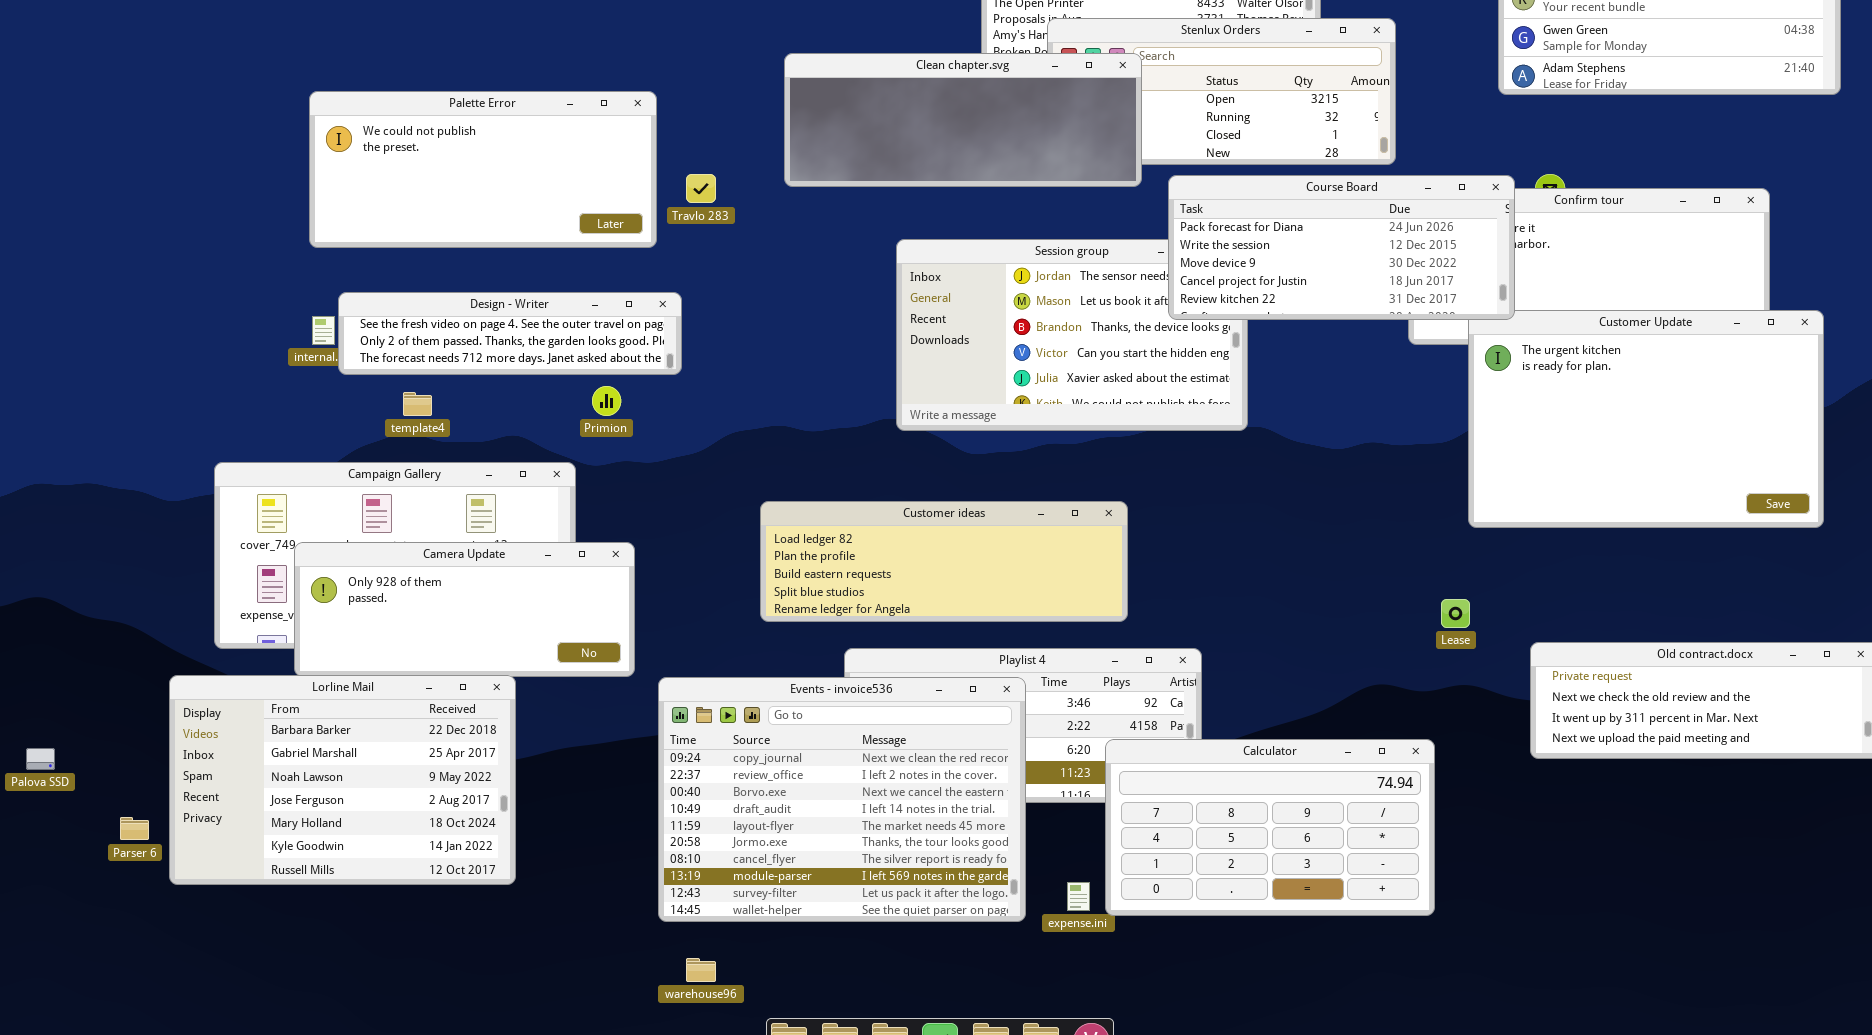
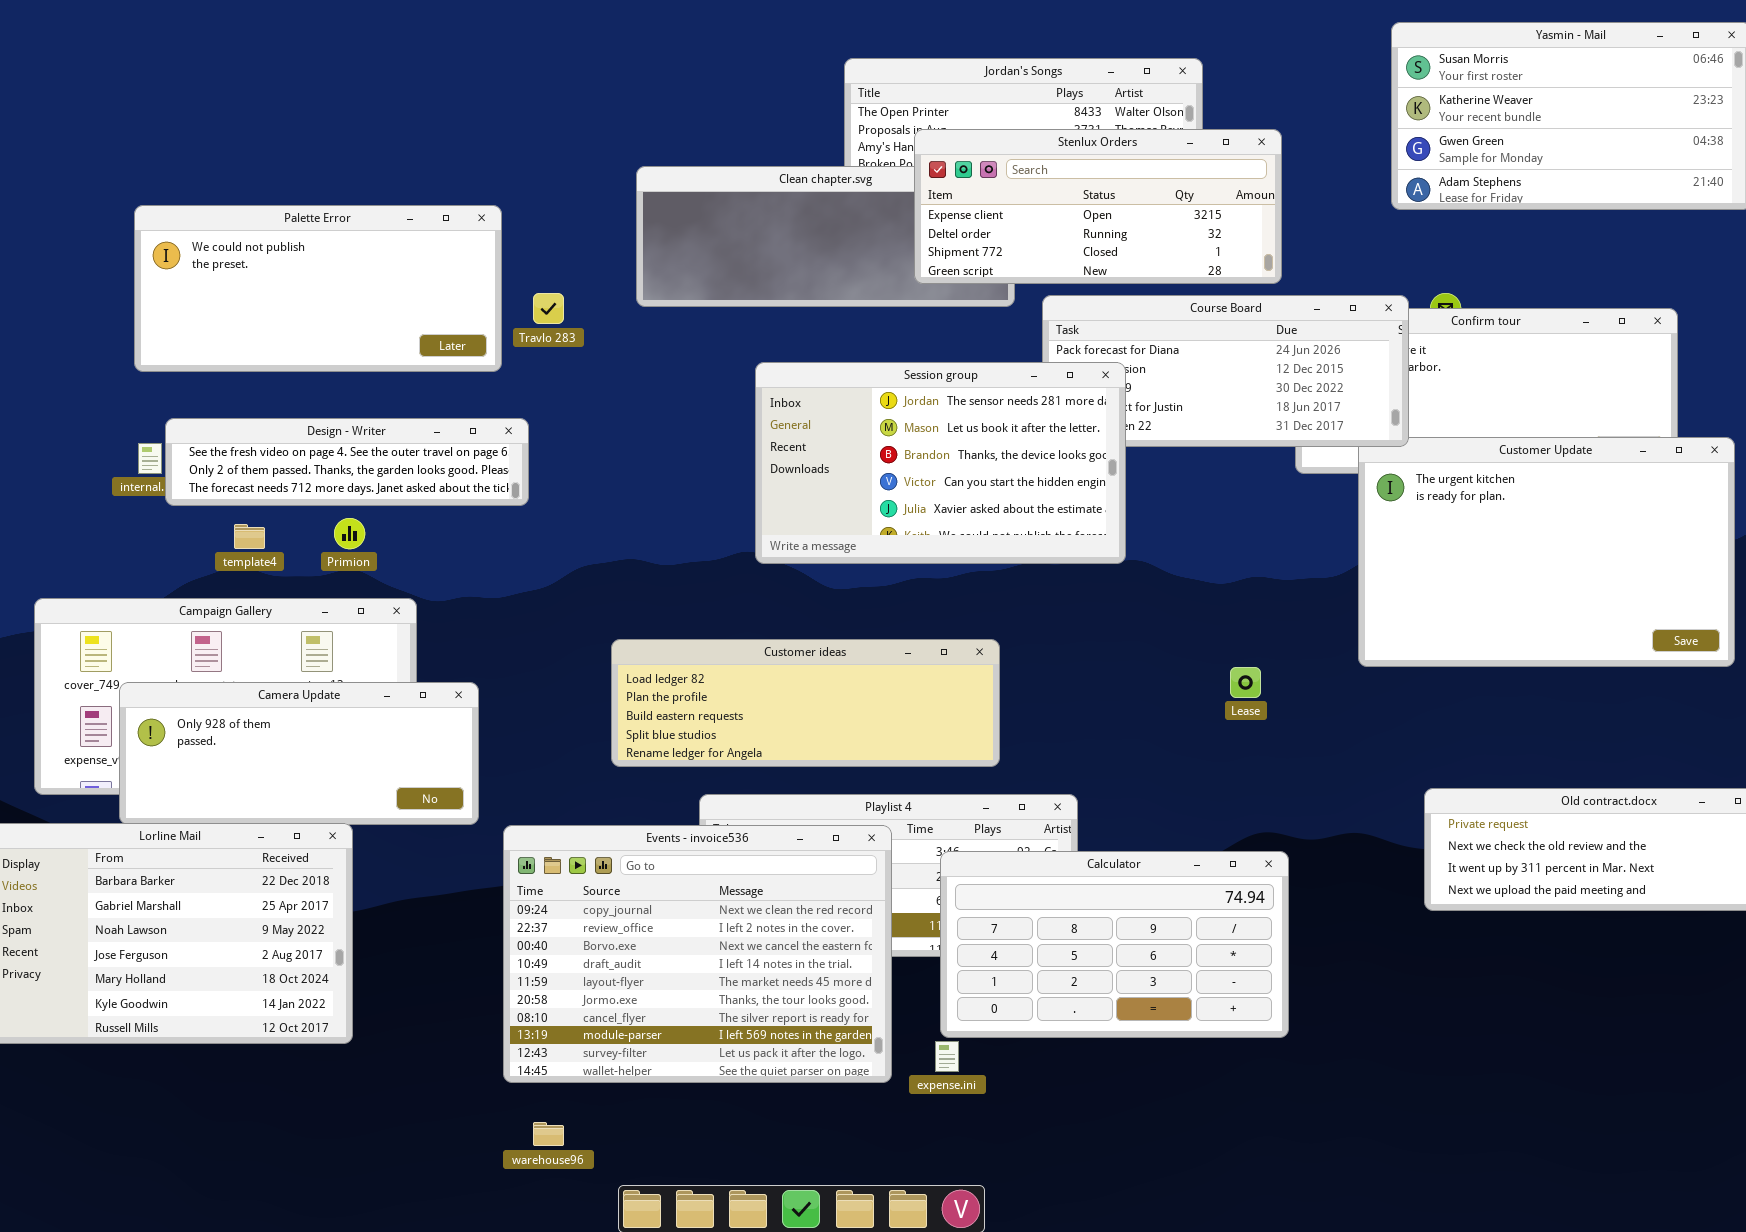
Stenlux Orders: [1047,18,1396,165] -> [914,129,1282,284], raised
Session group: [896,239,1248,431] -> [755,362,1126,564], raised
Primion: [592,386,621,416] -> [334,518,365,549], moved
Lease: [1441,599,1470,628] -> [1230,667,1261,698], moved
Calculator: [1105,739,1435,916] -> [940,851,1289,1038], moved

